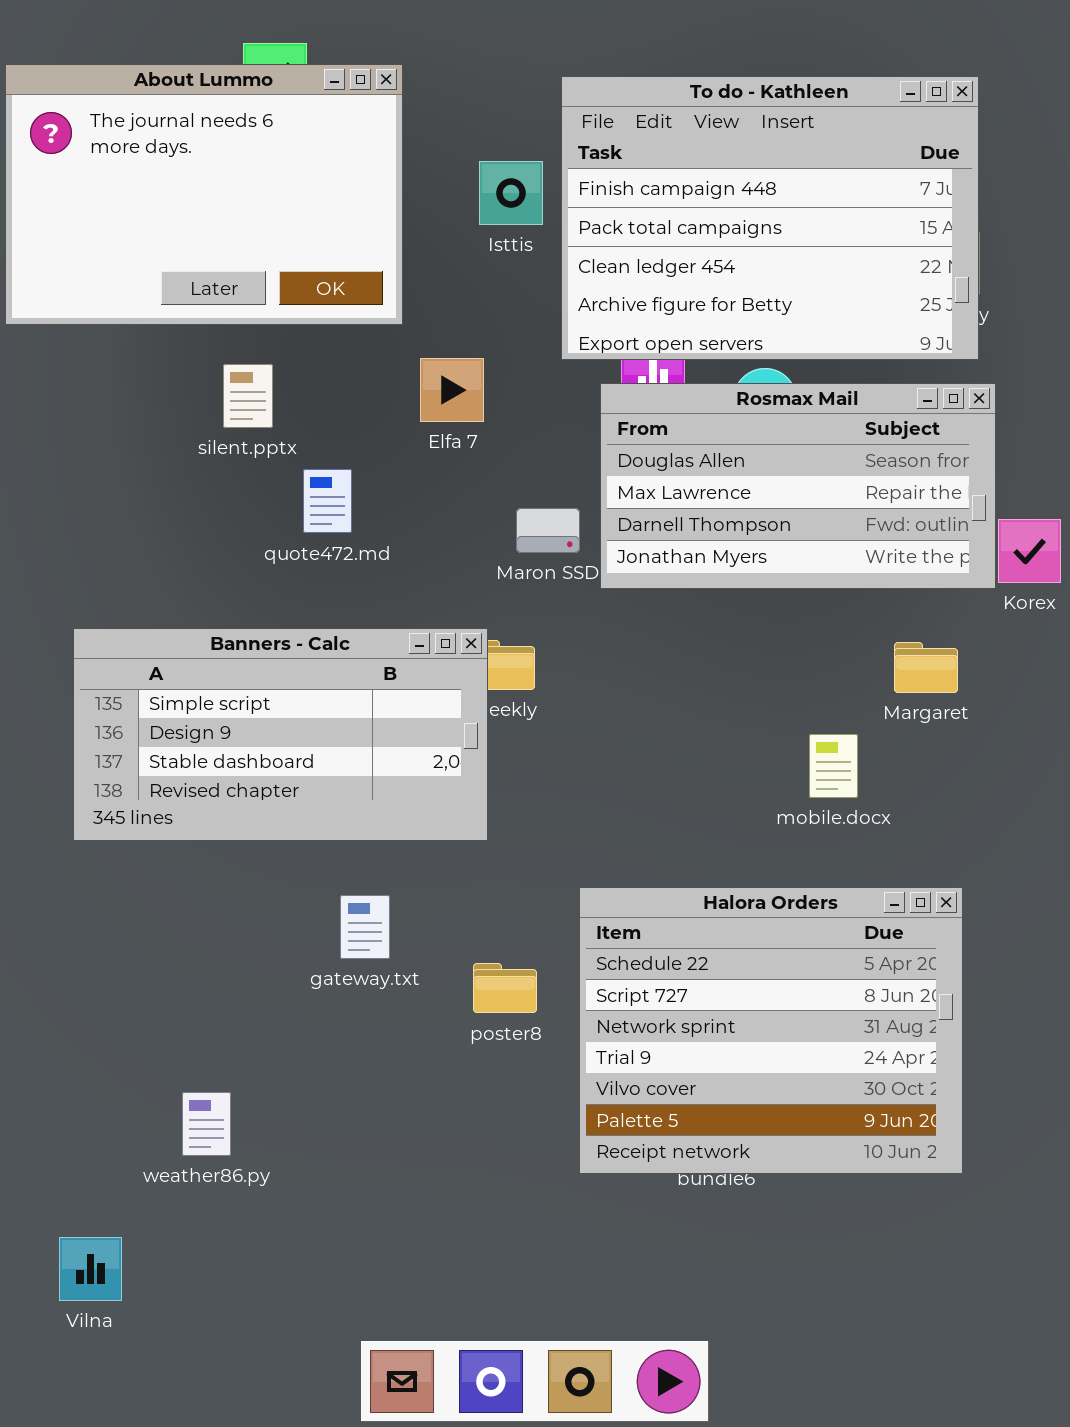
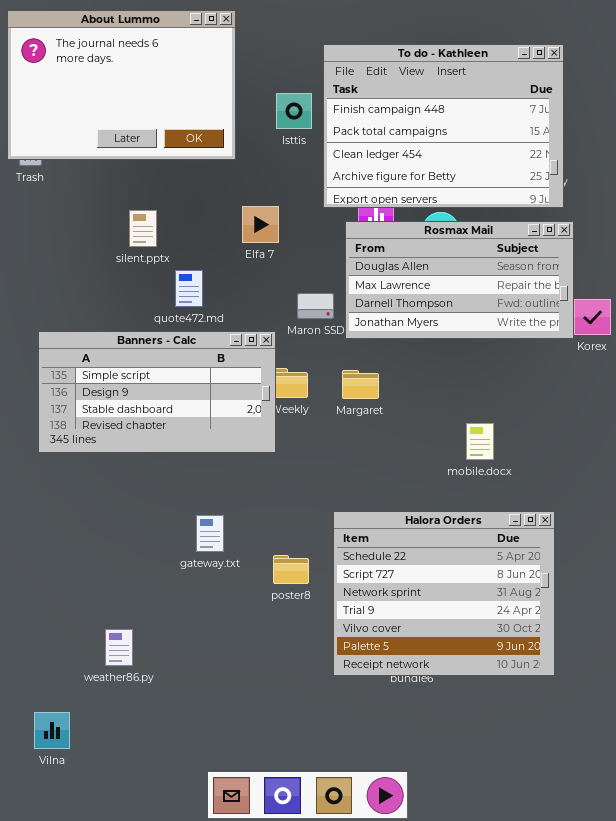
About Lummo: [5,64,403,325] -> [7,10,236,160], moved
Banners - Calc: [73,628,488,841] -> [38,331,276,453], moved
Margaret: [894,642,958,693] -> [342,370,379,399], moved

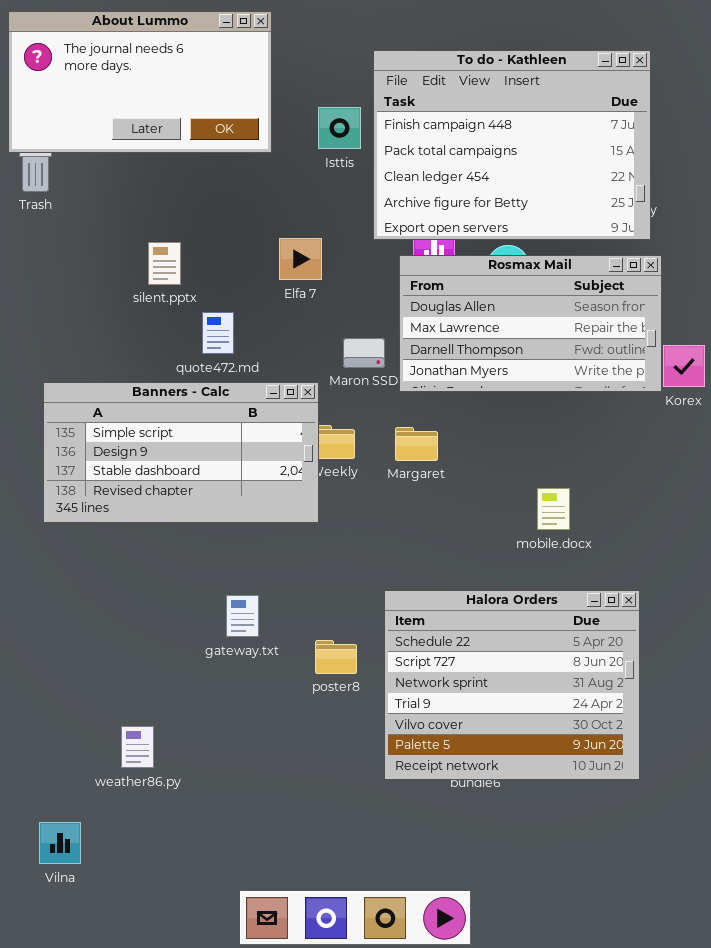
About Lummo: [7,10,236,160] -> [8,11,272,153], resized

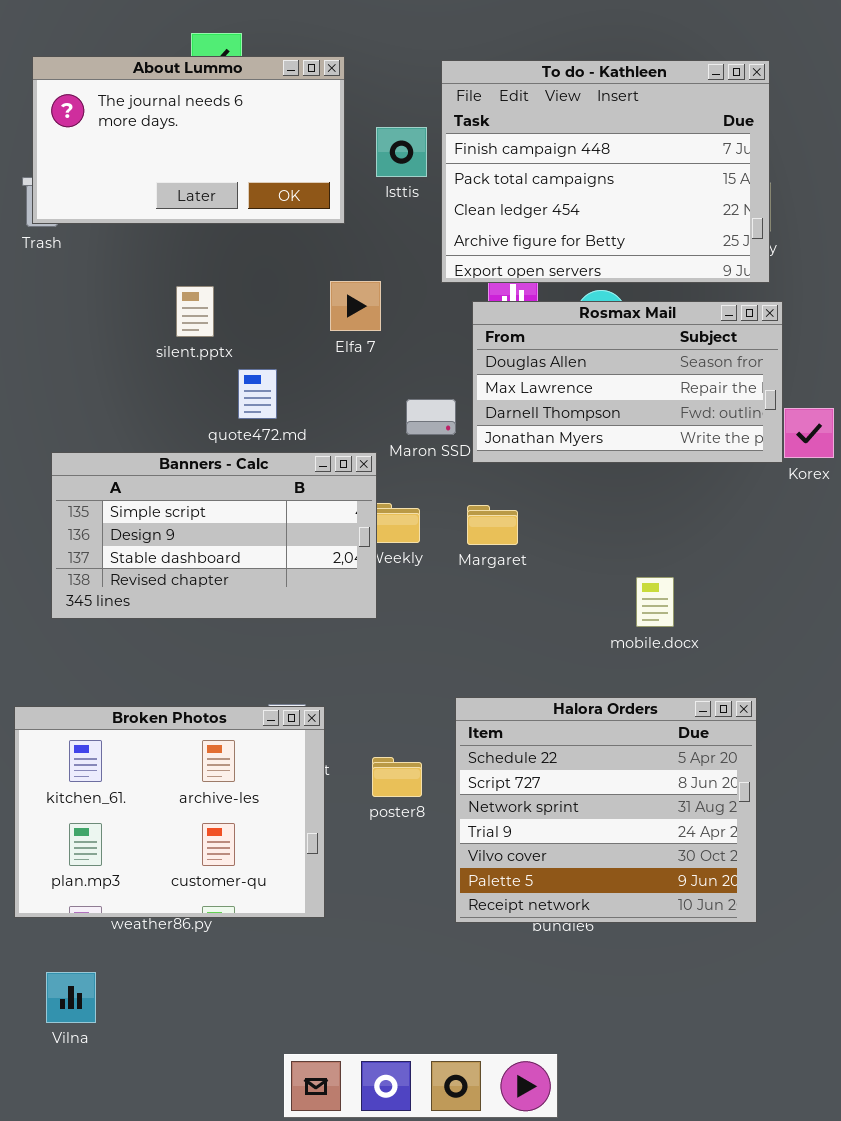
About Lummo: [8,11,272,153] -> [32,56,345,224], moved
Broken Photos: none -> [14,706,325,918], opened

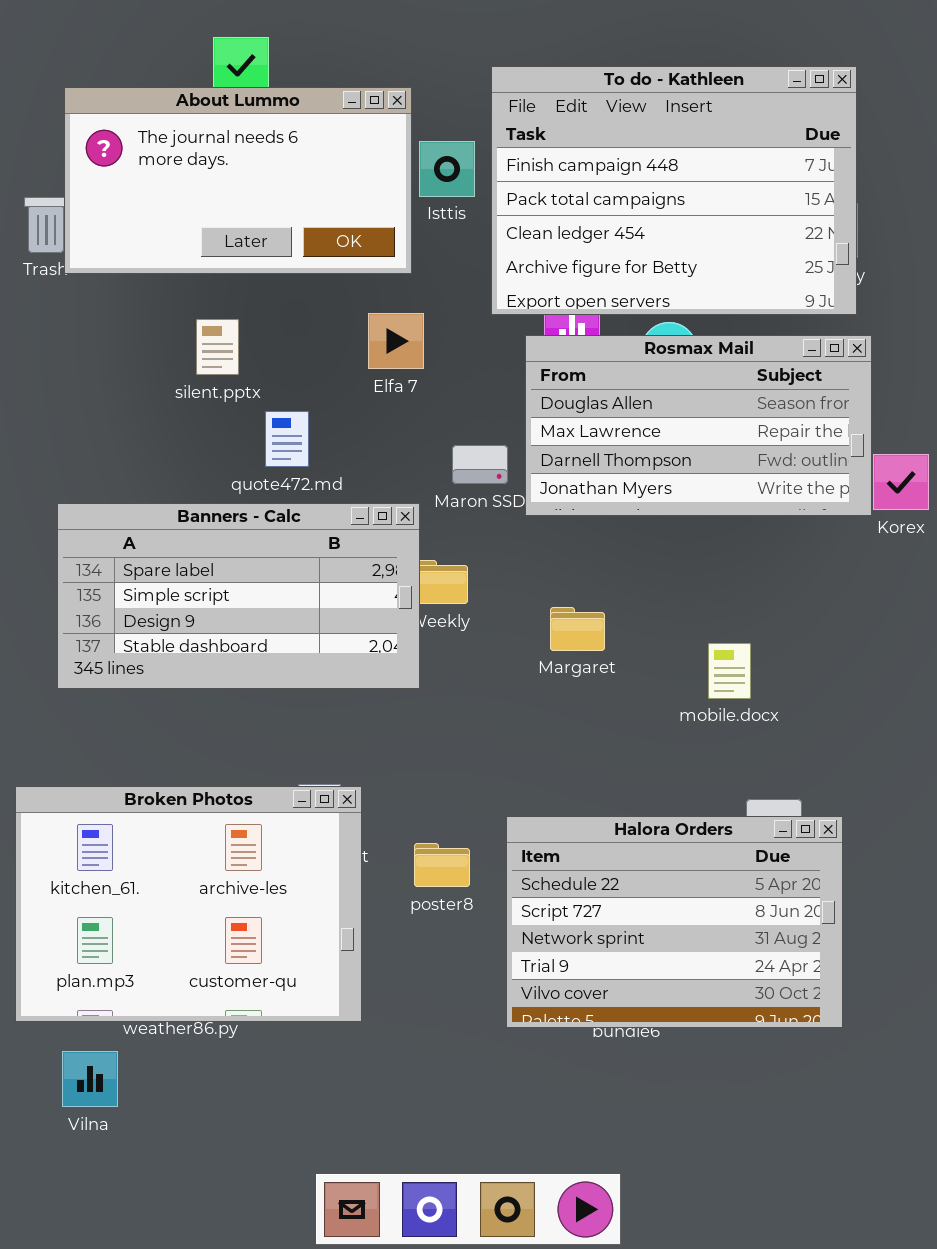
About Lummo: [32,56,345,224] -> [64,87,412,274], moved
Banners - Calc: [51,452,377,619] -> [57,503,420,689], scrolled up 1 row
Margaret: [467,505,518,545] -> [550,607,605,651], moved
Halora Orders: [455,697,757,923] -> [506,816,843,1028], resized
Vilna: [46,972,96,1023] -> [62,1051,118,1107], moved

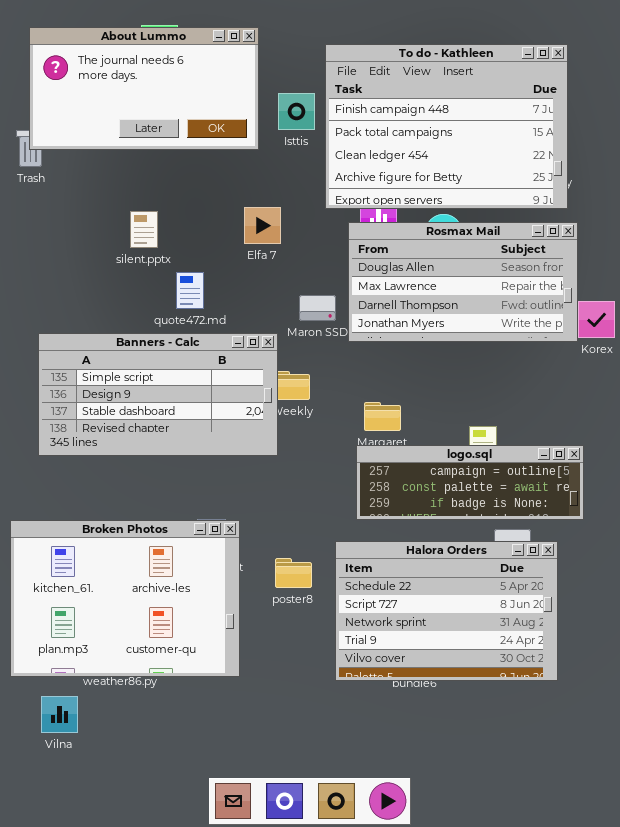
About Lummo: [64,87,412,274] -> [29,27,259,150], moved
Banners - Calc: [57,503,420,689] -> [38,333,278,456], scrolled down 1 row
logo.sql: none -> [356,445,584,520], opened

